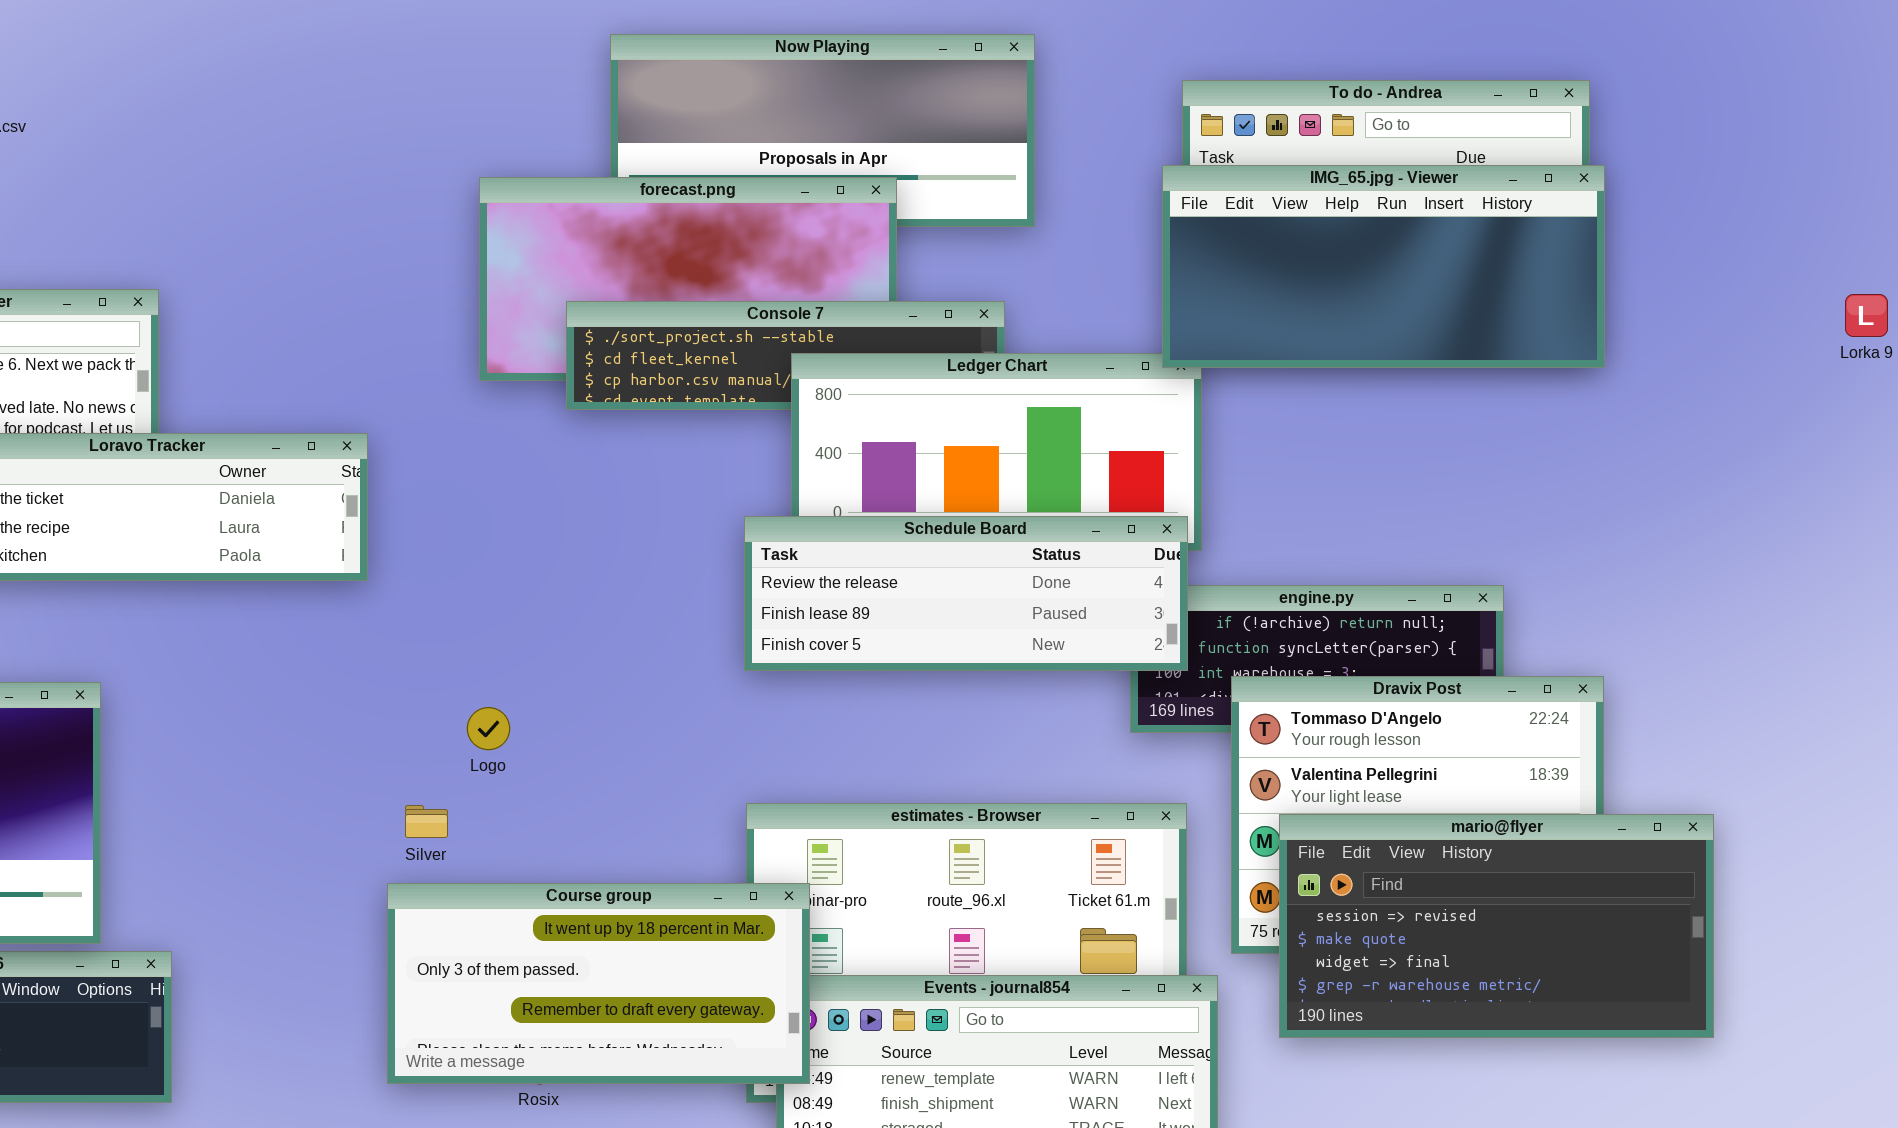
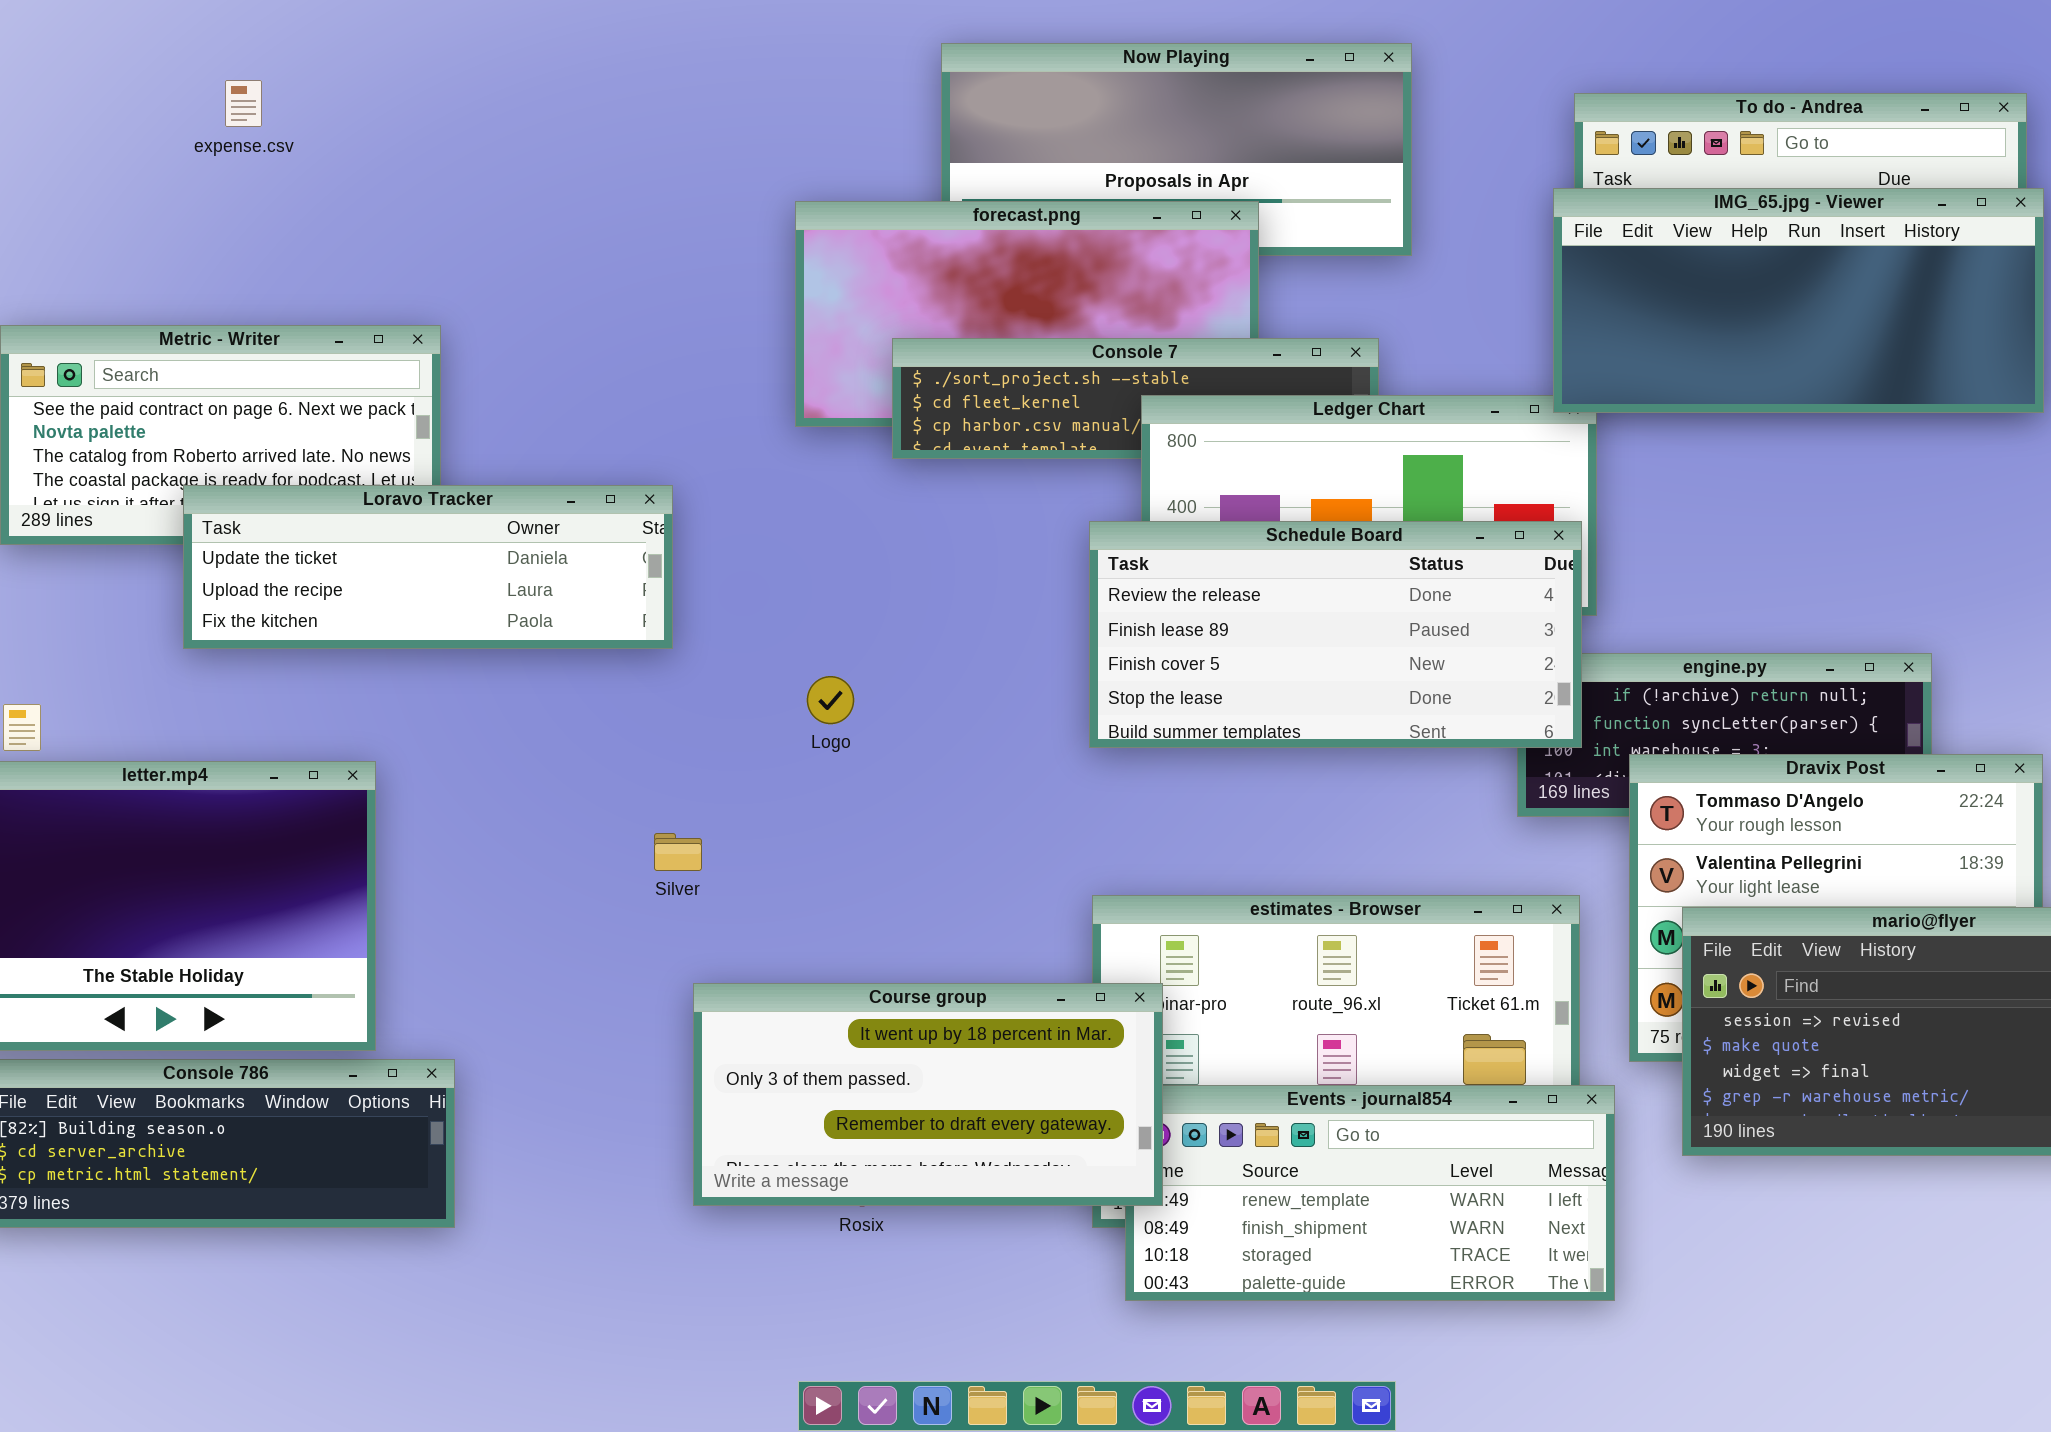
Schedule Board: [744,516,1188,671] -> [1089,521,1582,748], resized
Logo: [467,707,510,750] -> [807,676,854,724], moved
Silver: [405,805,448,838] -> [654,833,702,871], moved

